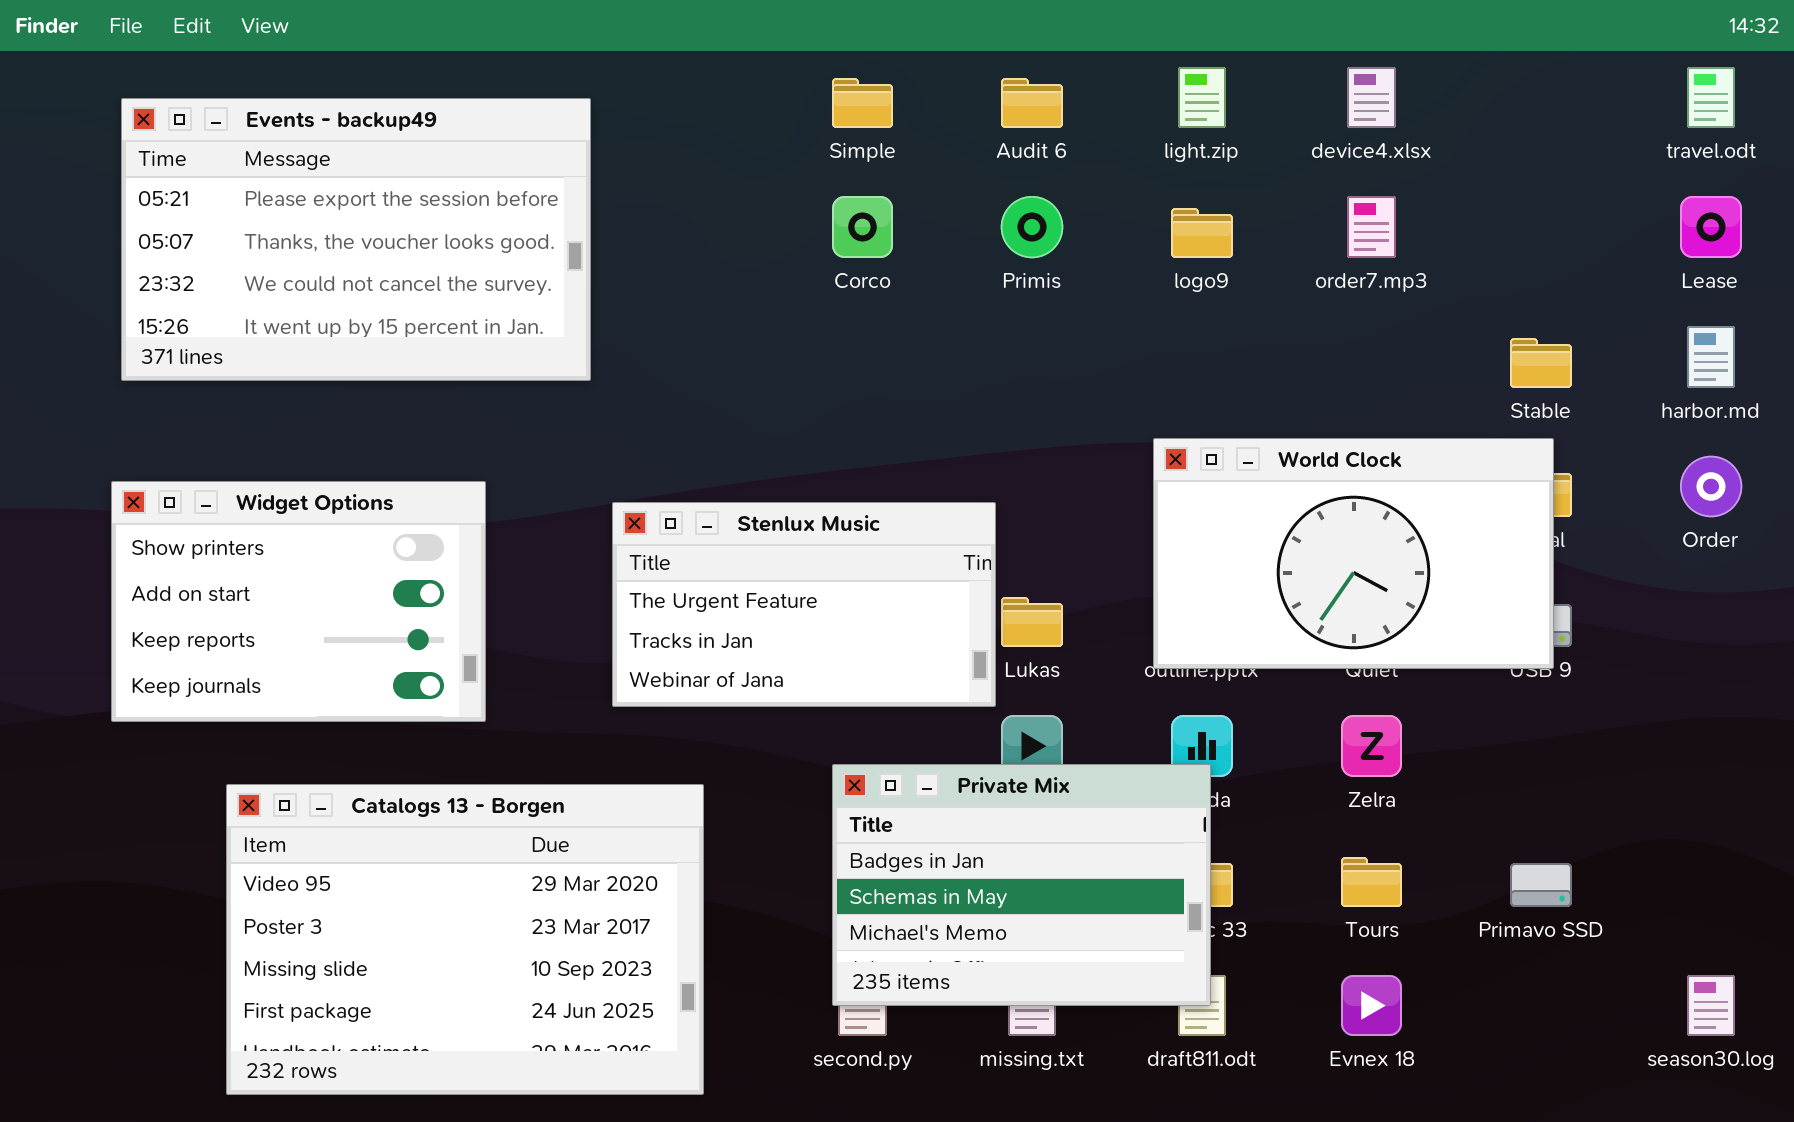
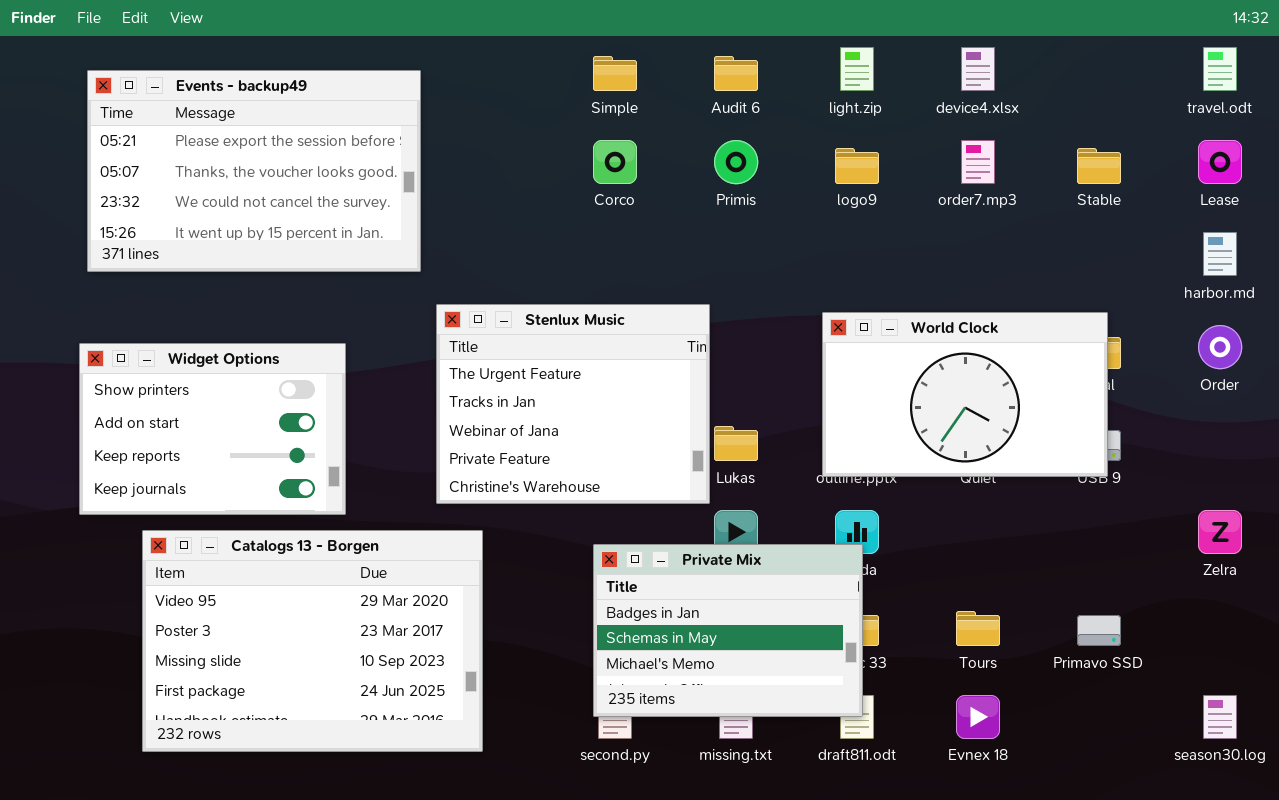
Stable: [1510,338,1572,388] -> [1077,148,1121,184], moved
Stenlux Music: [612,502,996,707] -> [436,304,710,504], resized
Zelra: [1341,715,1402,777] -> [1198,510,1242,554], moved
Catalogs 13 - Borgen: [226,784,704,1095] -> [142,530,483,752], moved

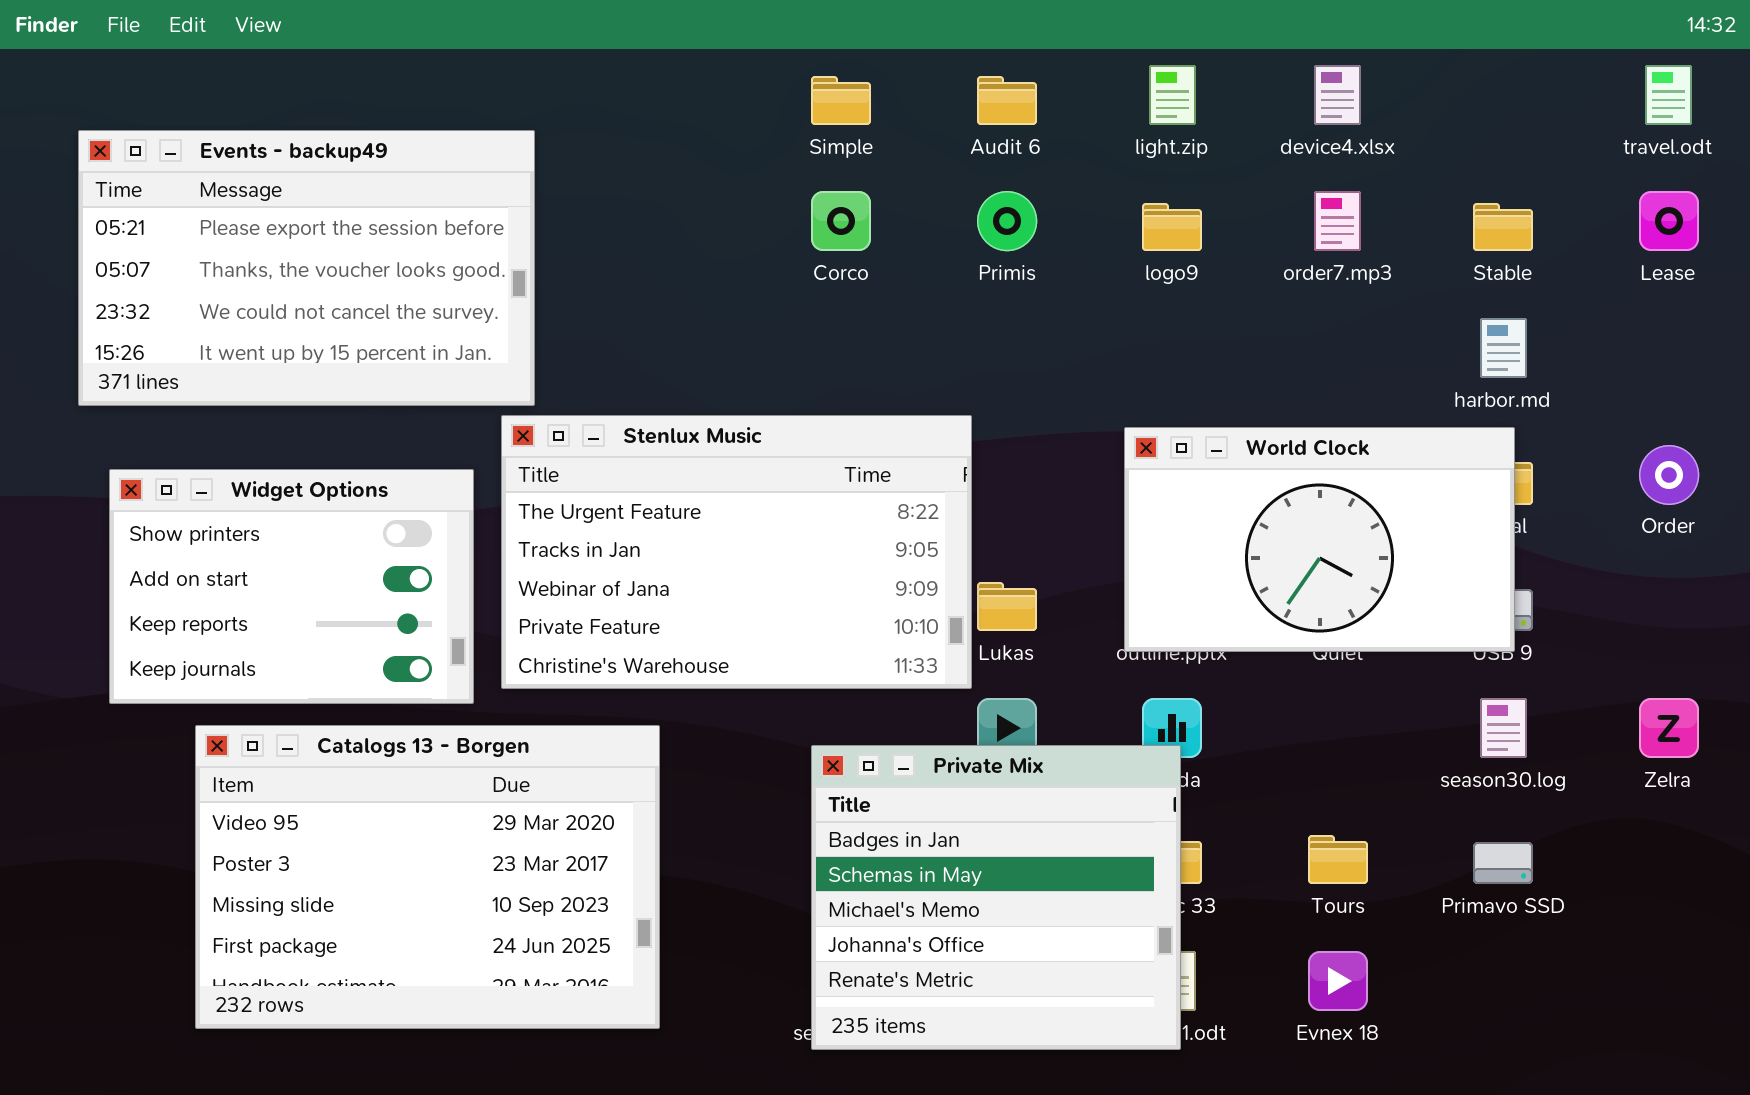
Events - backup49: [87,70,421,272] -> [78,130,535,406], moved
harbor.md: [1203,232,1237,276] -> [1480,318,1527,378], moved
Stenlux Music: [436,304,710,504] -> [501,415,972,689], resized
Private Mix: [593,544,863,717] -> [811,745,1181,1050], resized
season30.log: [1203,695,1237,739] -> [1480,698,1527,758], moved

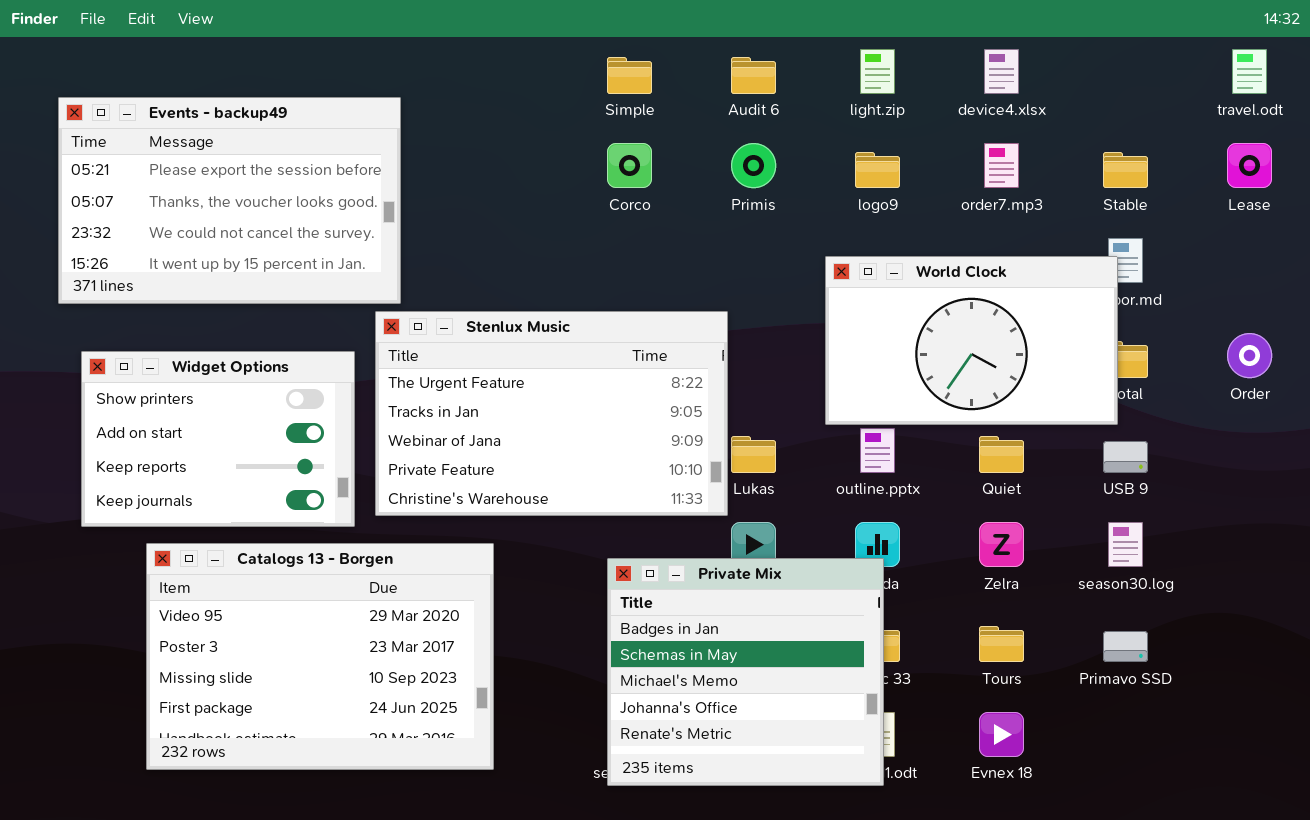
World Clock: [1124,427,1515,652] -> [825,256,1118,425], moved
Zelra: [1639,698,1699,758] -> [979,522,1024,567], moved

